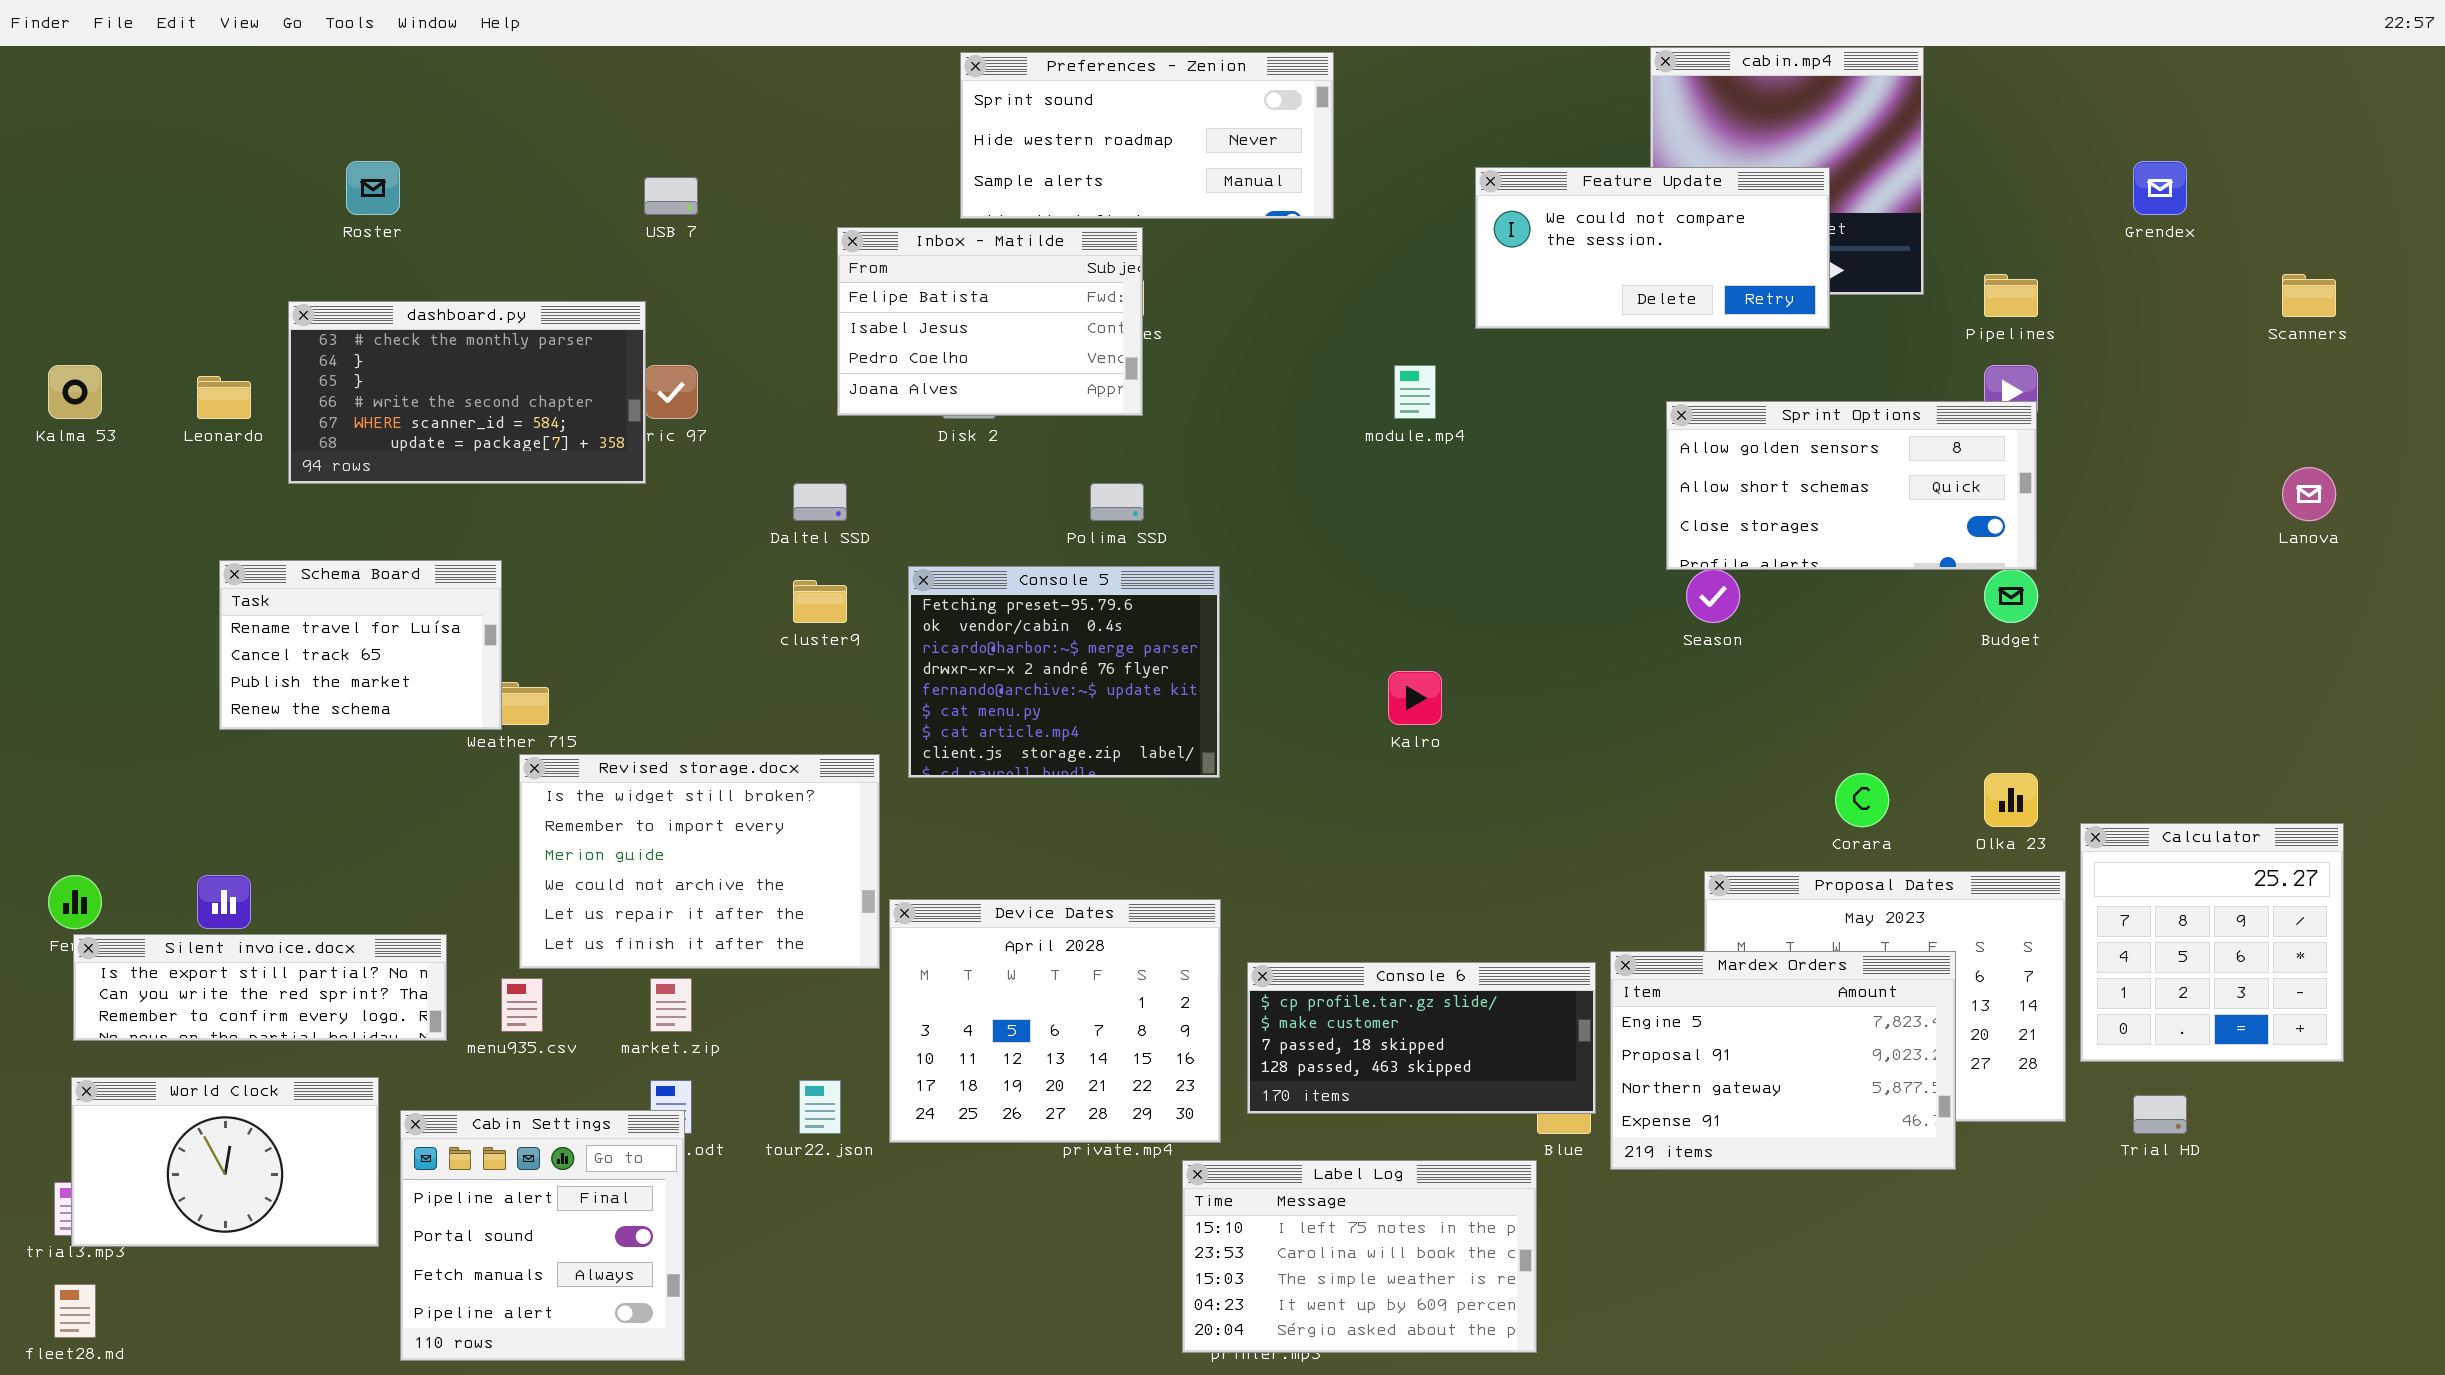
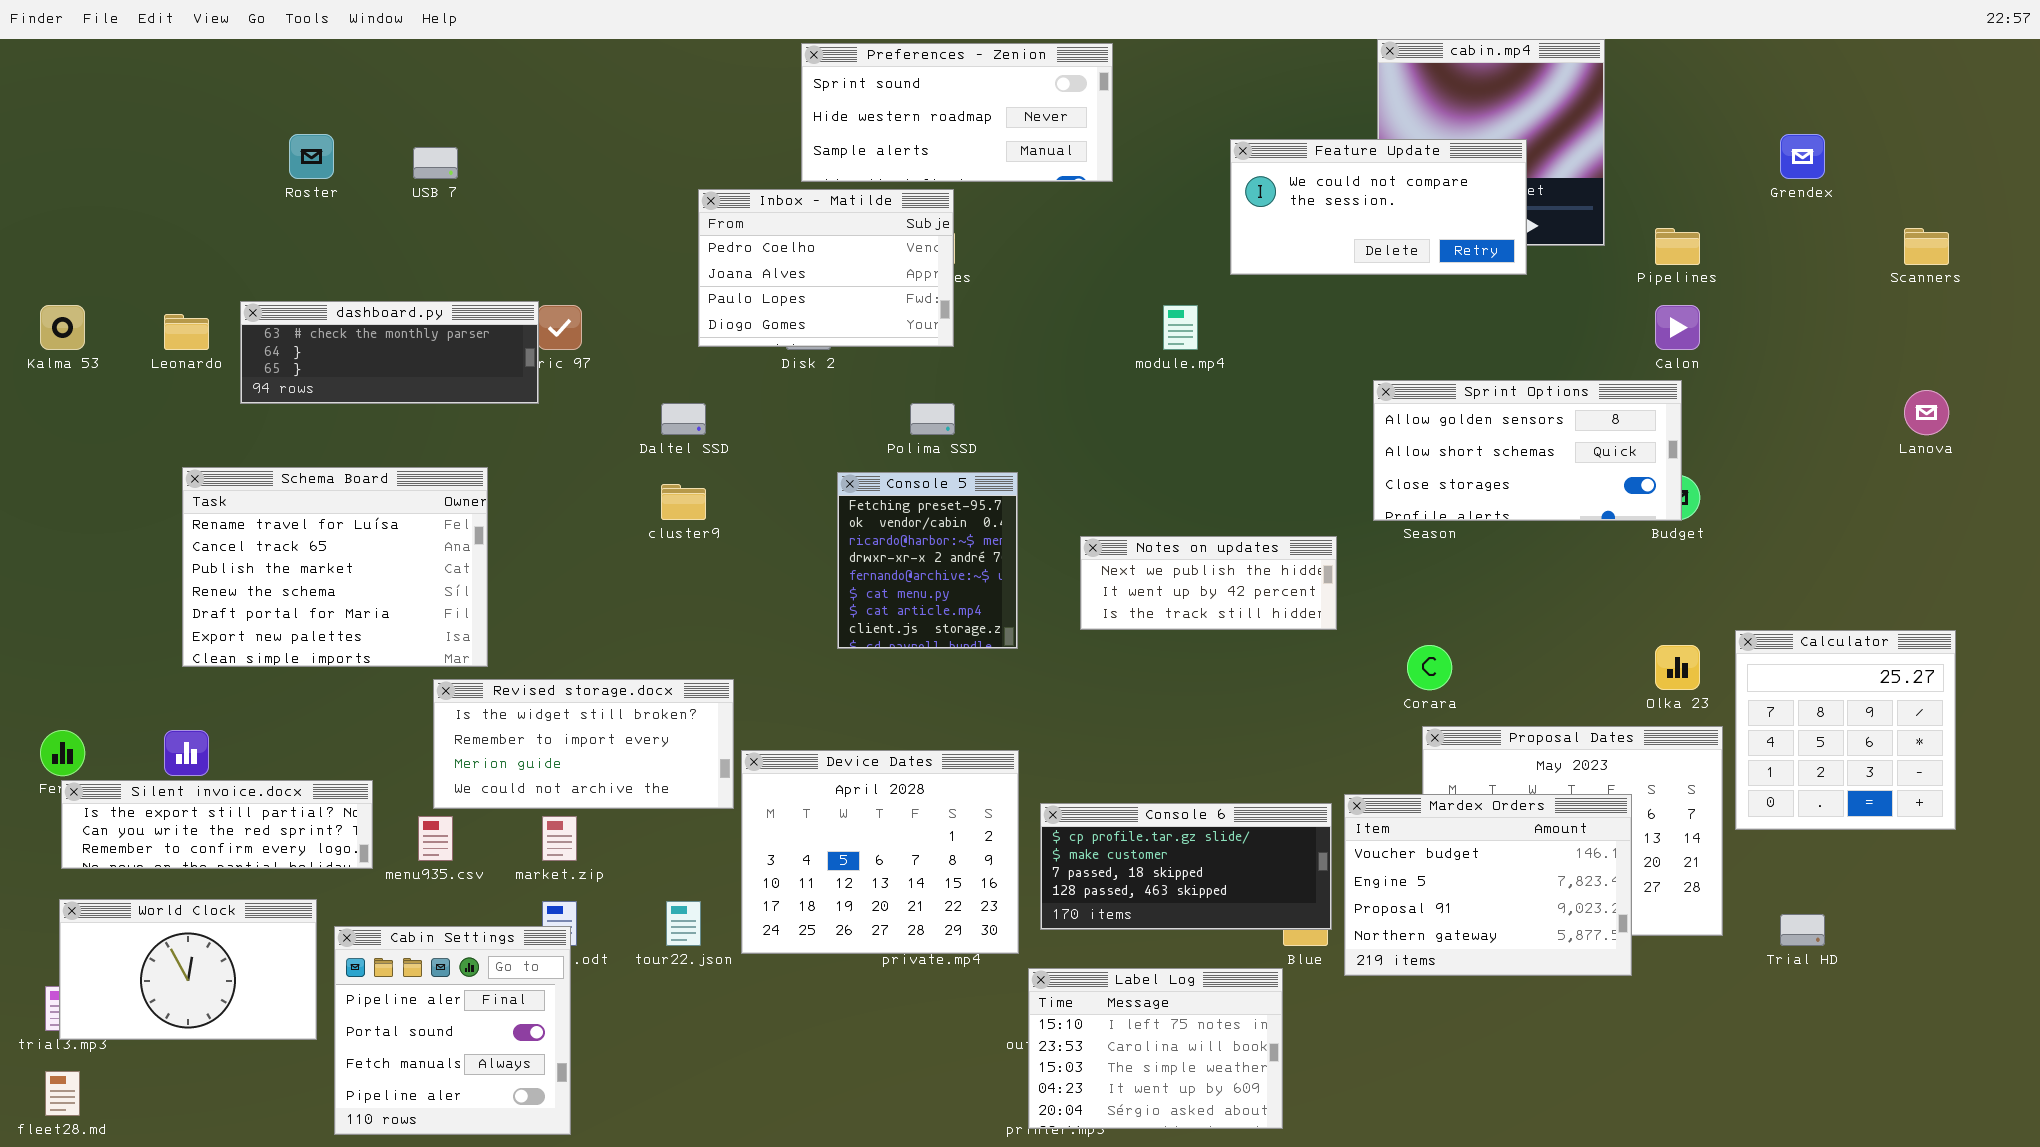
USB 7: [644,177,698,215] -> [413,147,458,179], moved
Inbox - Matilde: [837,227,1143,416] -> [698,189,954,347], scrolled down 2 rows
dashboard.py: [288,301,646,484] -> [240,301,539,404], resized
Sprint Options: [1666,401,2037,570] -> [1373,380,1682,521], moved
Schema Board: [219,560,502,730] -> [182,467,488,667], resized
Console 5: [908,566,1220,778] -> [837,472,1018,649], resized
Notes on updates: none -> [1080,536,1337,630], opened
Revised storage.docx: [519,754,880,969] -> [433,679,734,809], resized
Corara: [1835,773,1889,827] -> [1407,645,1452,690], moved
Calculator: [2080,823,2344,1062] -> [1735,630,1956,830], moved
Mardex Orders: [1610,951,1956,1170] -> [1344,794,1632,976], scrolled up 1 row
Label Log: [1182,1160,1537,1353] -> [1028,968,1283,1129], resized

